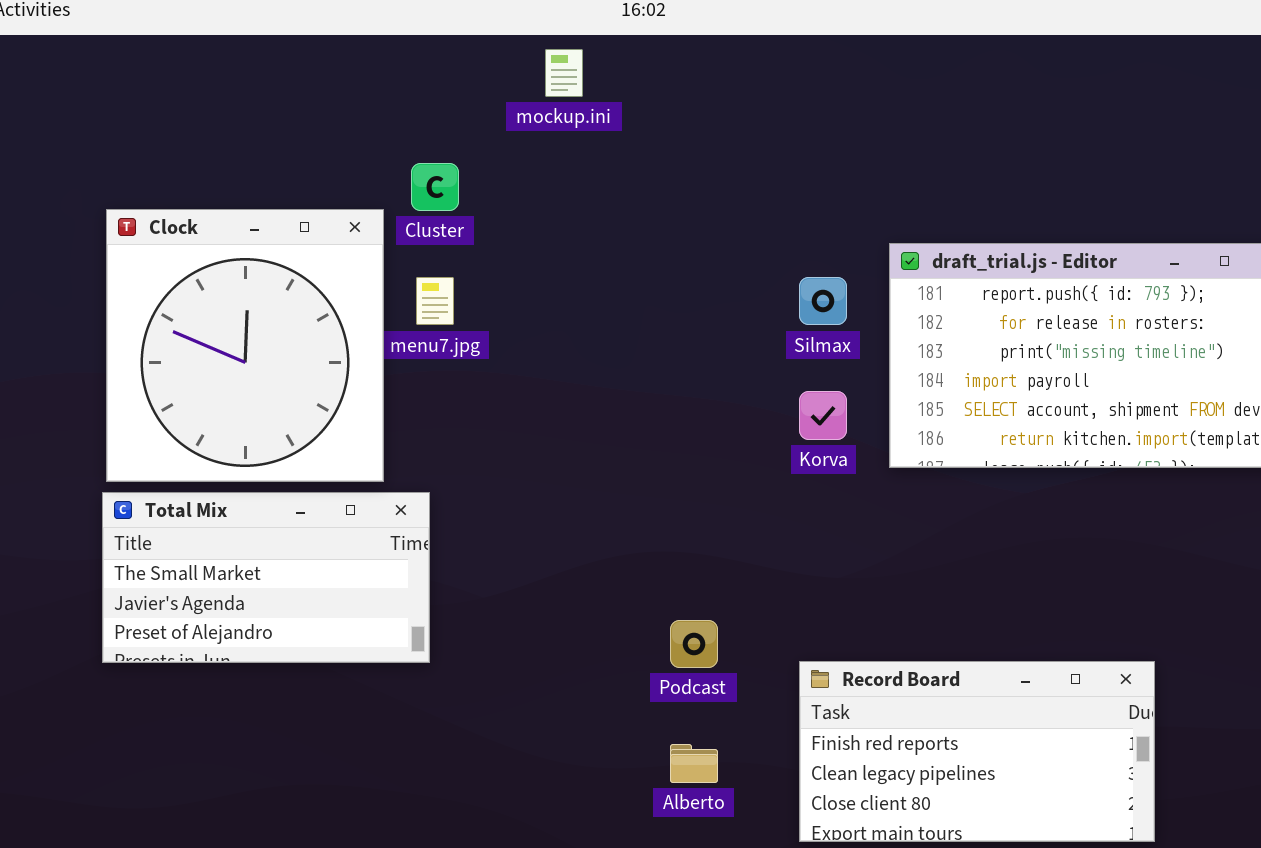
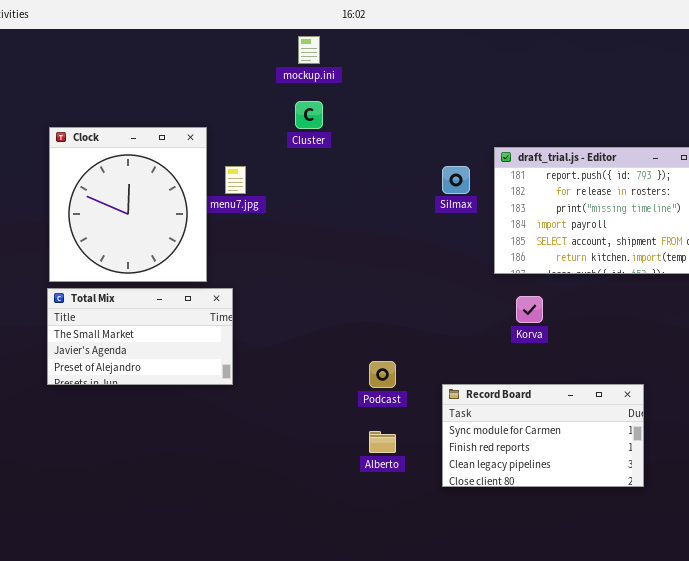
Cluster: [411,163,459,211] -> [295,101,323,129], moved
Korva: [799,391,847,440] -> [516,296,543,323], moved
Record Board: [799,661,1155,842] -> [442,384,644,487], scrolled up 1 row

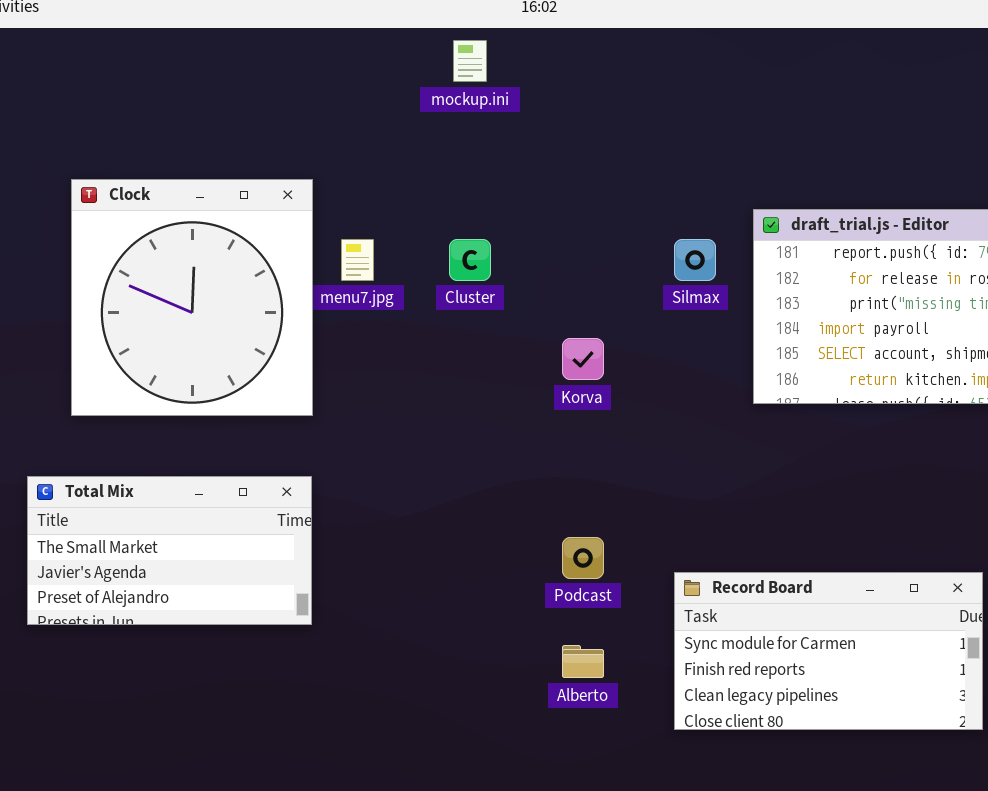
Cluster: [295,101,323,129] -> [449,239,491,281], moved
Total Mix: [47,288,233,385] -> [27,476,312,625], moved
Korva: [516,296,543,323] -> [562,338,604,380], moved

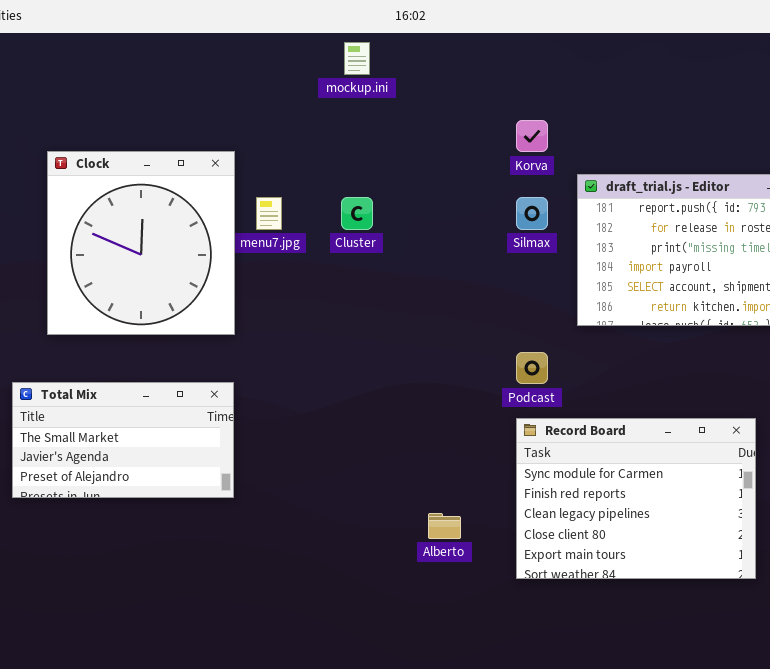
Korva: [562,338,604,380] -> [516,120,548,152], moved
Podcast: [562,537,604,579] -> [516,352,548,384], moved
Record Board: [674,572,983,730] -> [516,418,756,579], resized

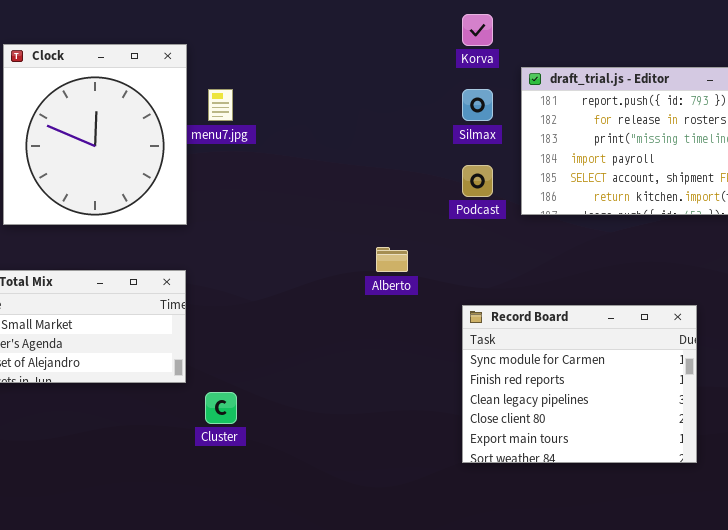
Cluster: [341,197,373,230] -> [205,392,237,424], moved
Podcast: [516,352,548,384] -> [462,165,493,197], moved
Alberto: [428,513,461,539] -> [376,247,408,272], moved

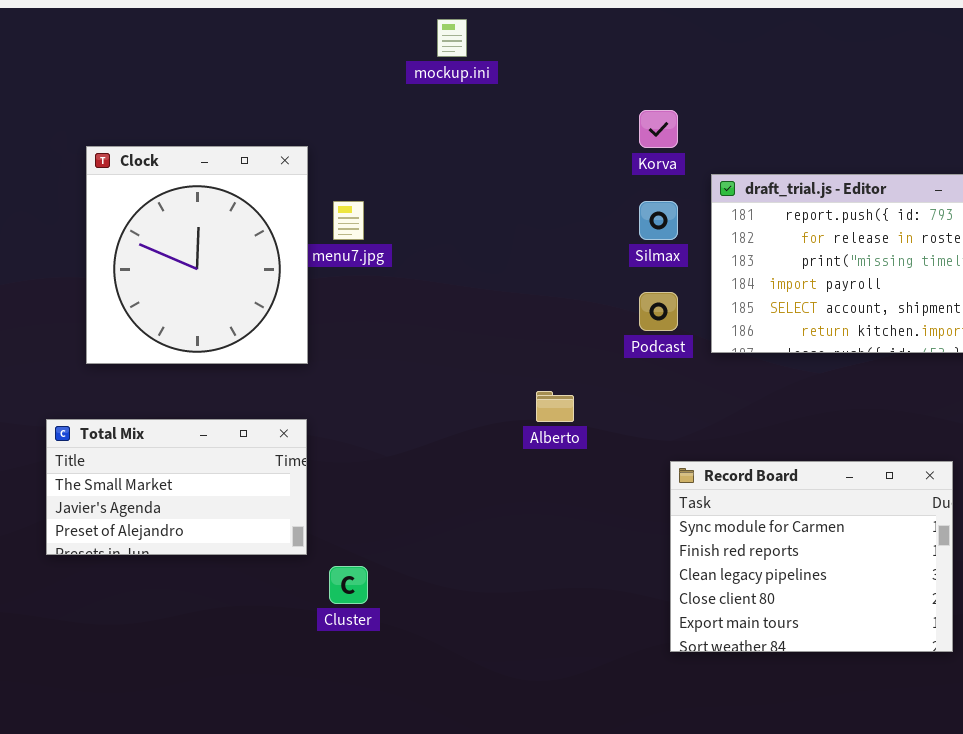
Record Board: [462,305,697,463] -> [670,461,953,652], moved

